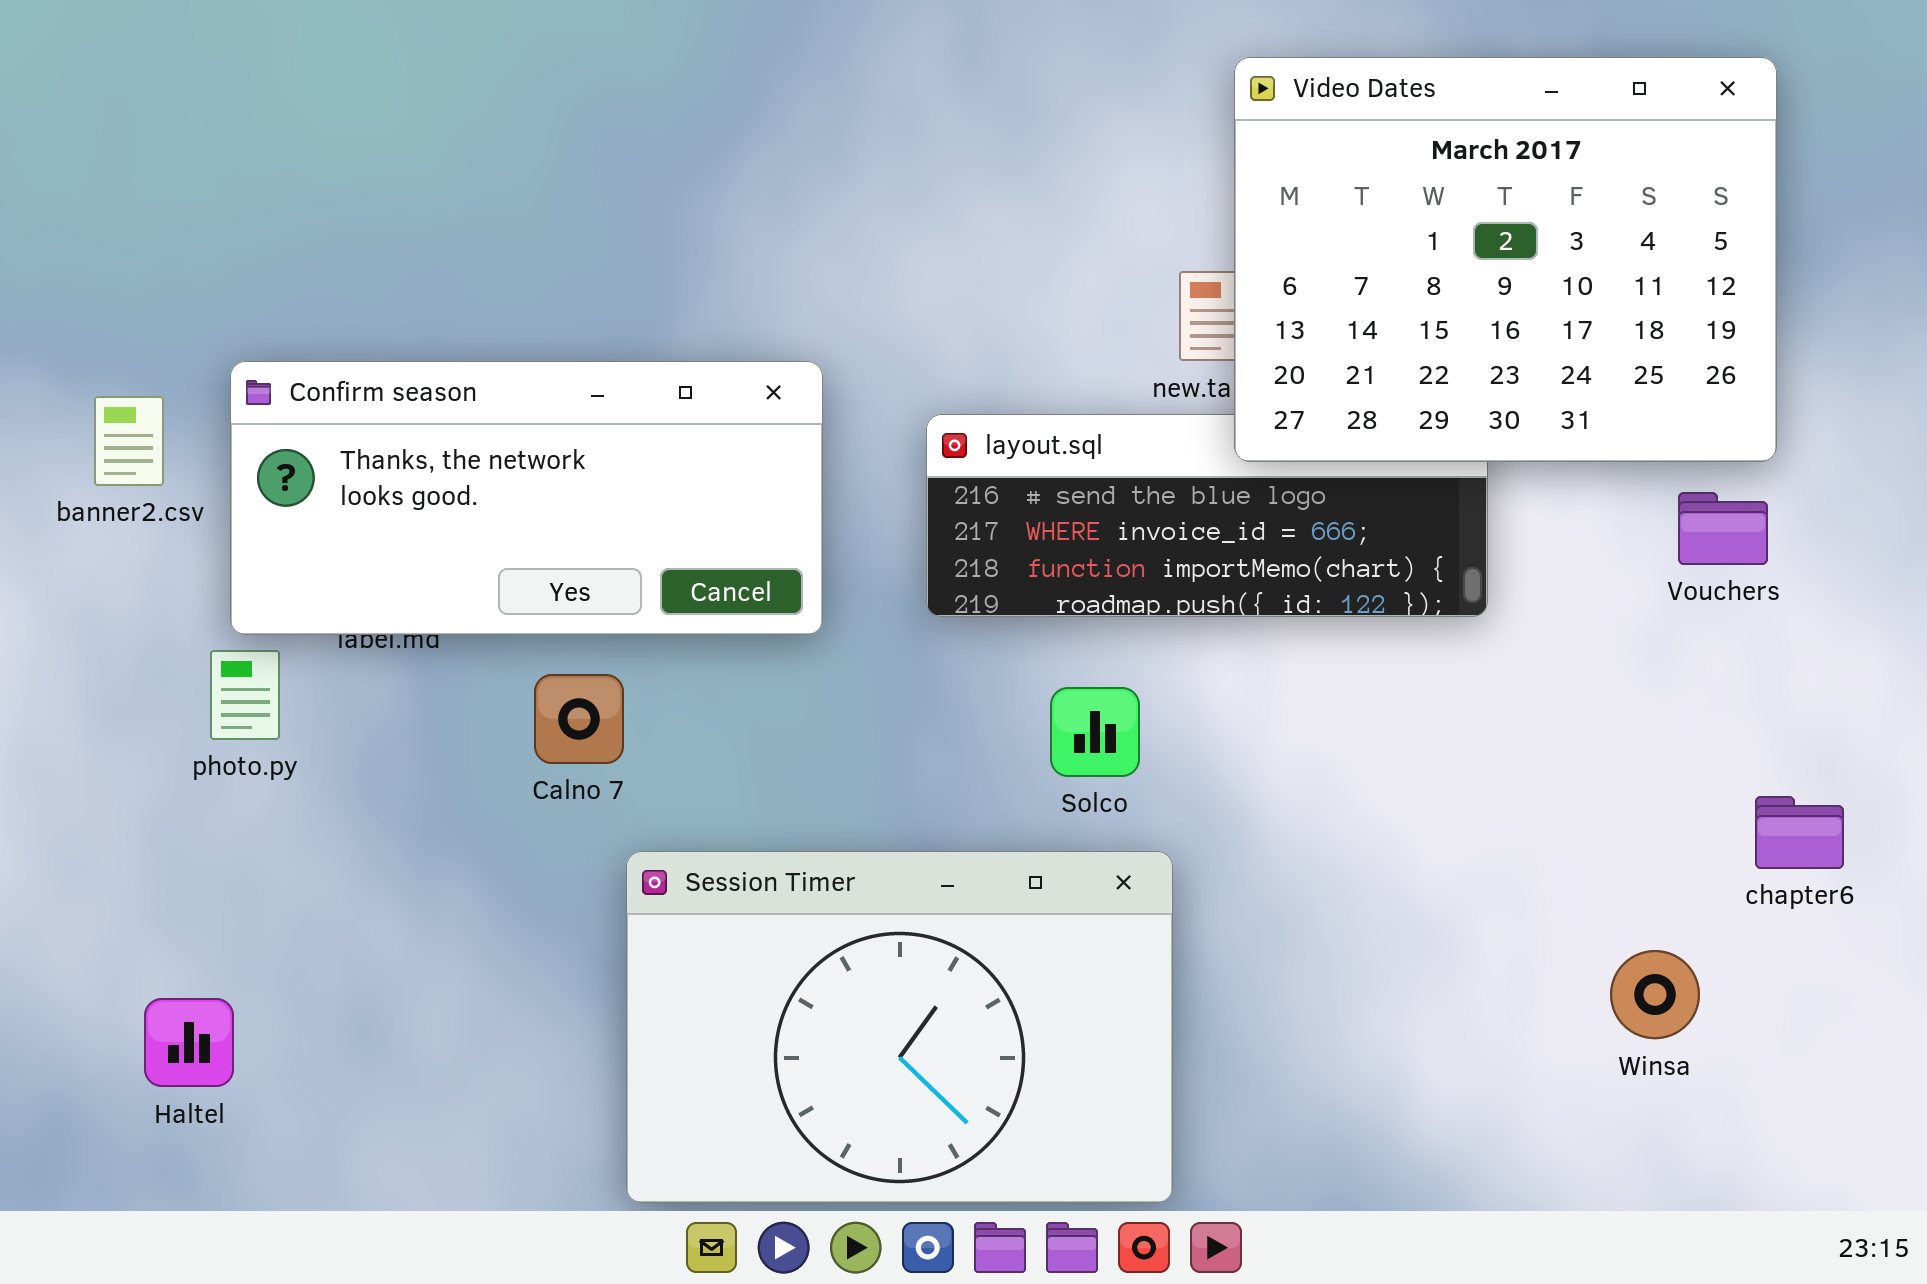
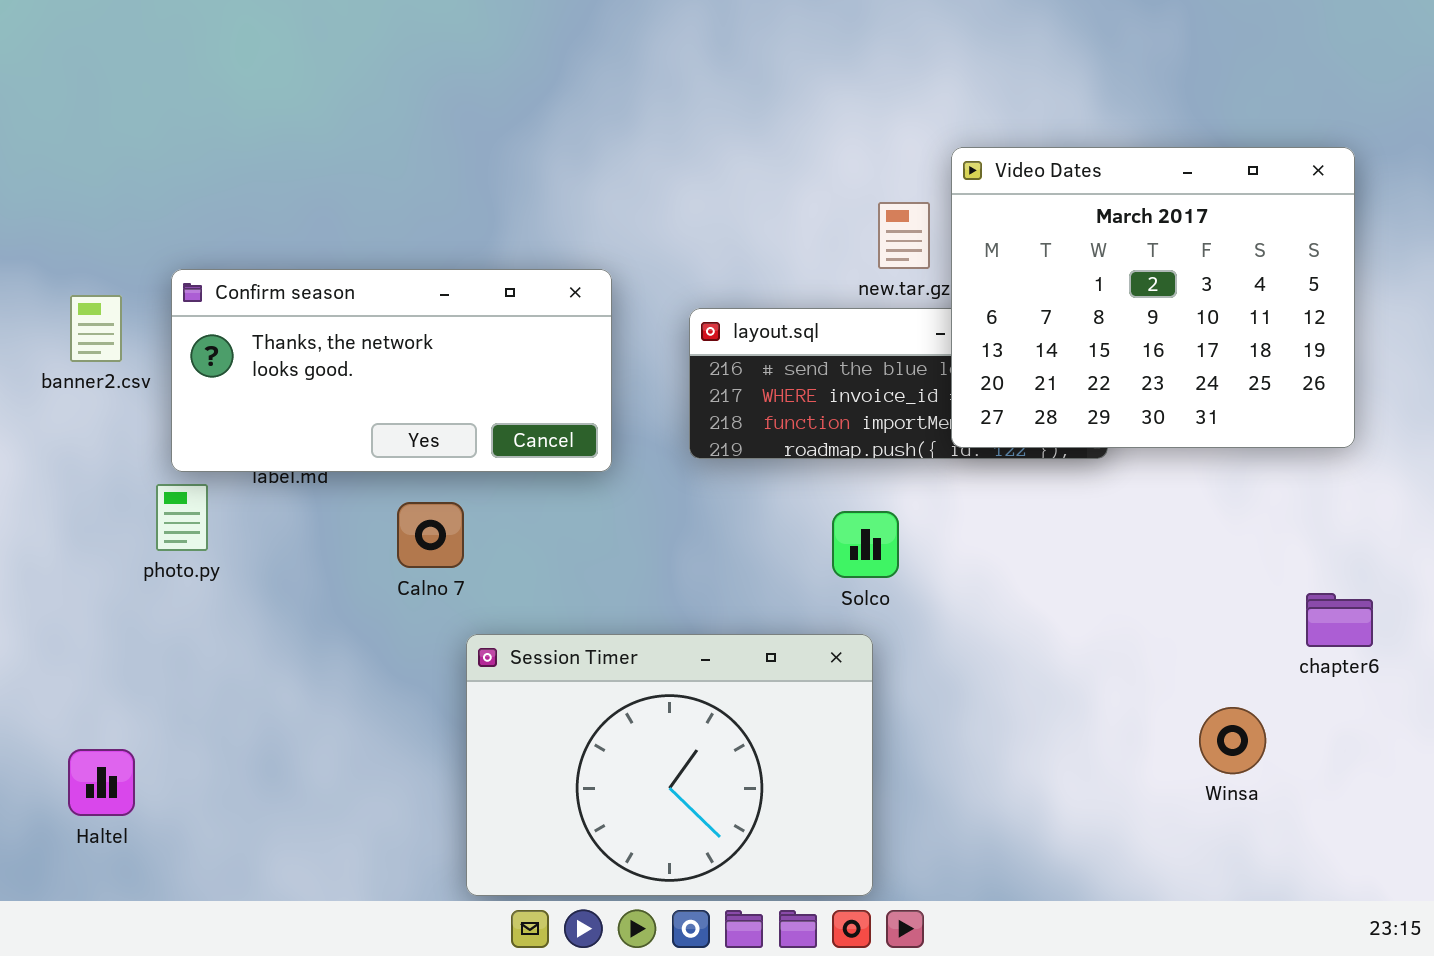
Video Dates: [1234,57,1777,462] -> [951,147,1355,448], moved
Solco: [1050,687,1140,777] -> [832,511,899,578], moved
Haltel: [144,998,234,1087] -> [68,749,135,816], moved

